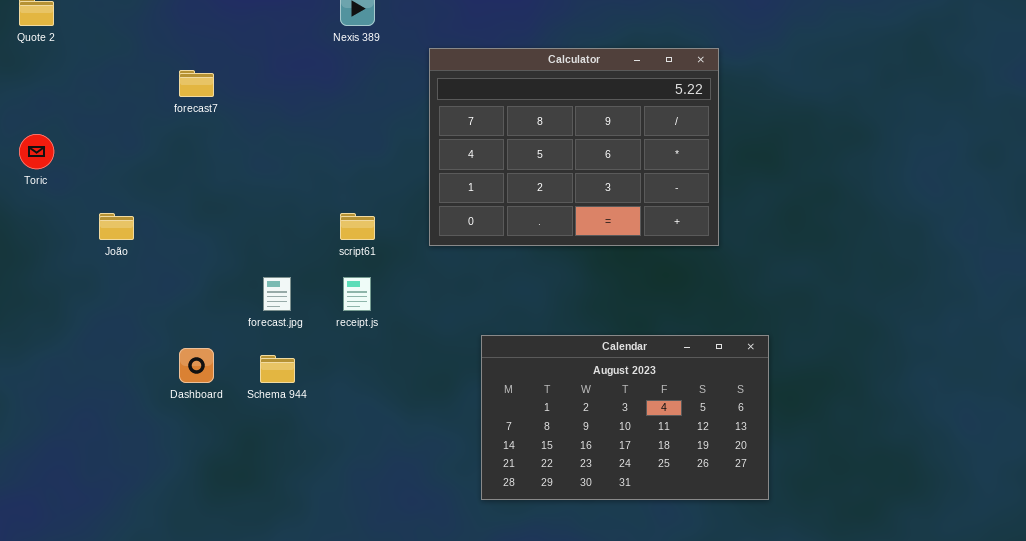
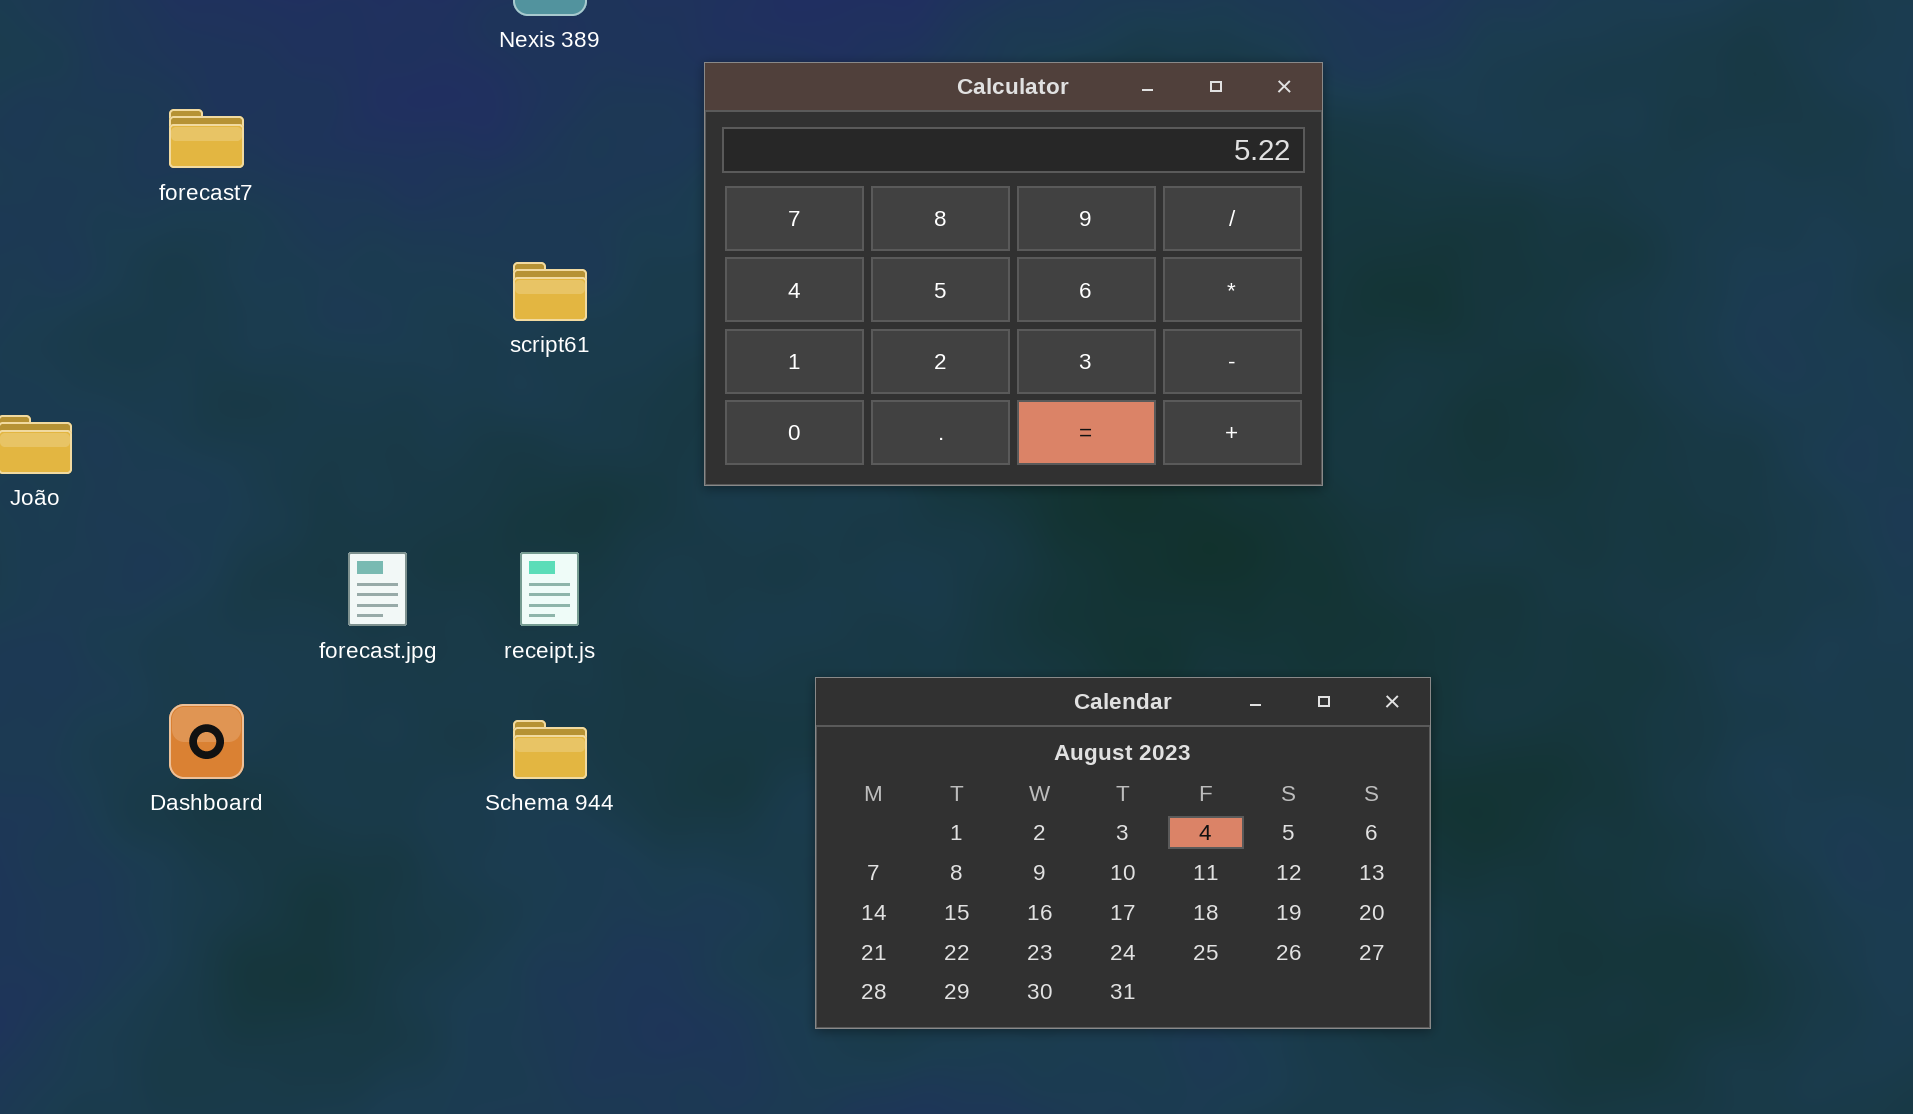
script61: [340,213,375,240] -> [513,262,587,321], moved
Schema 944: [260,355,295,383] -> [513,720,587,779], moved

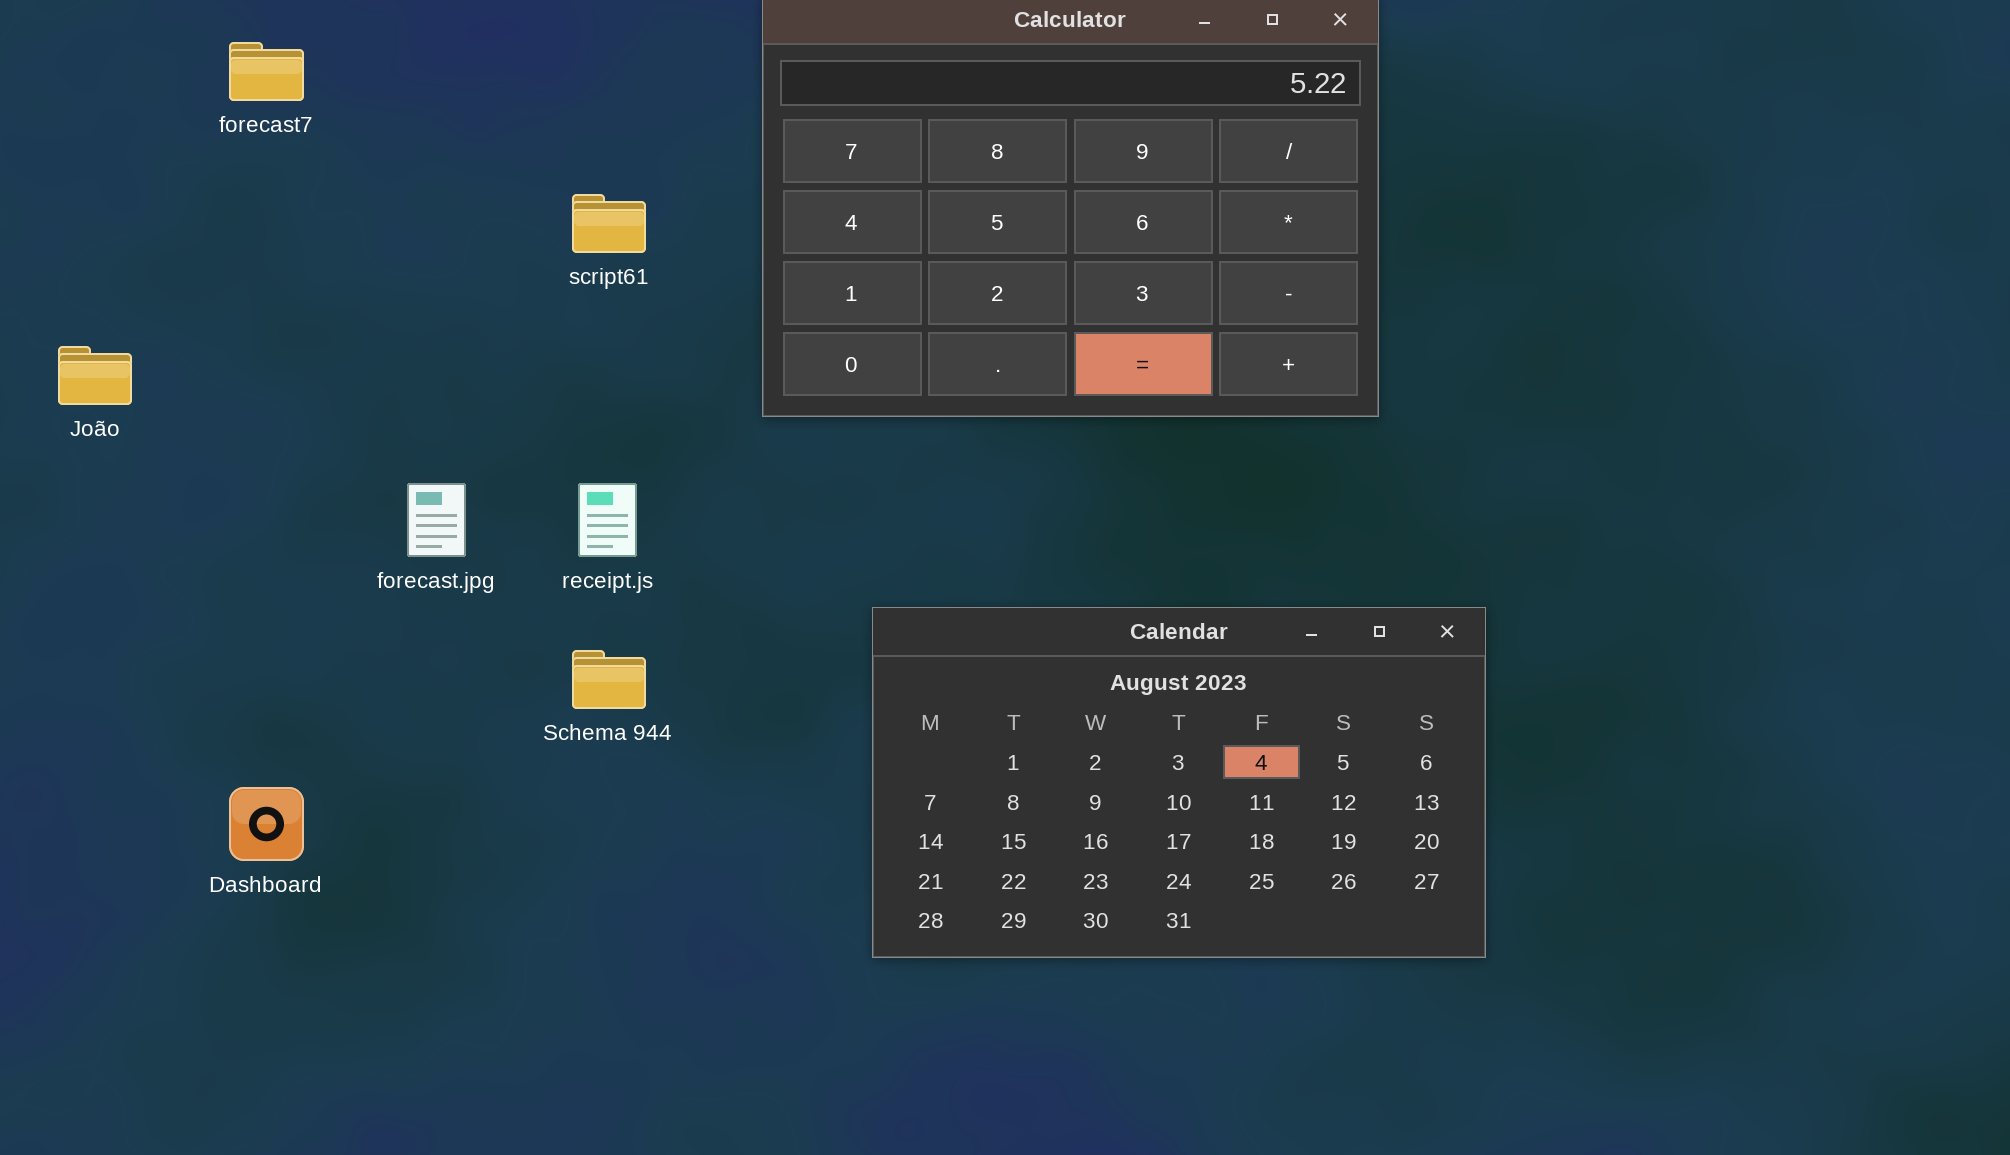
Dashboard: [169,704,244,779] -> [229,787,304,861], moved

